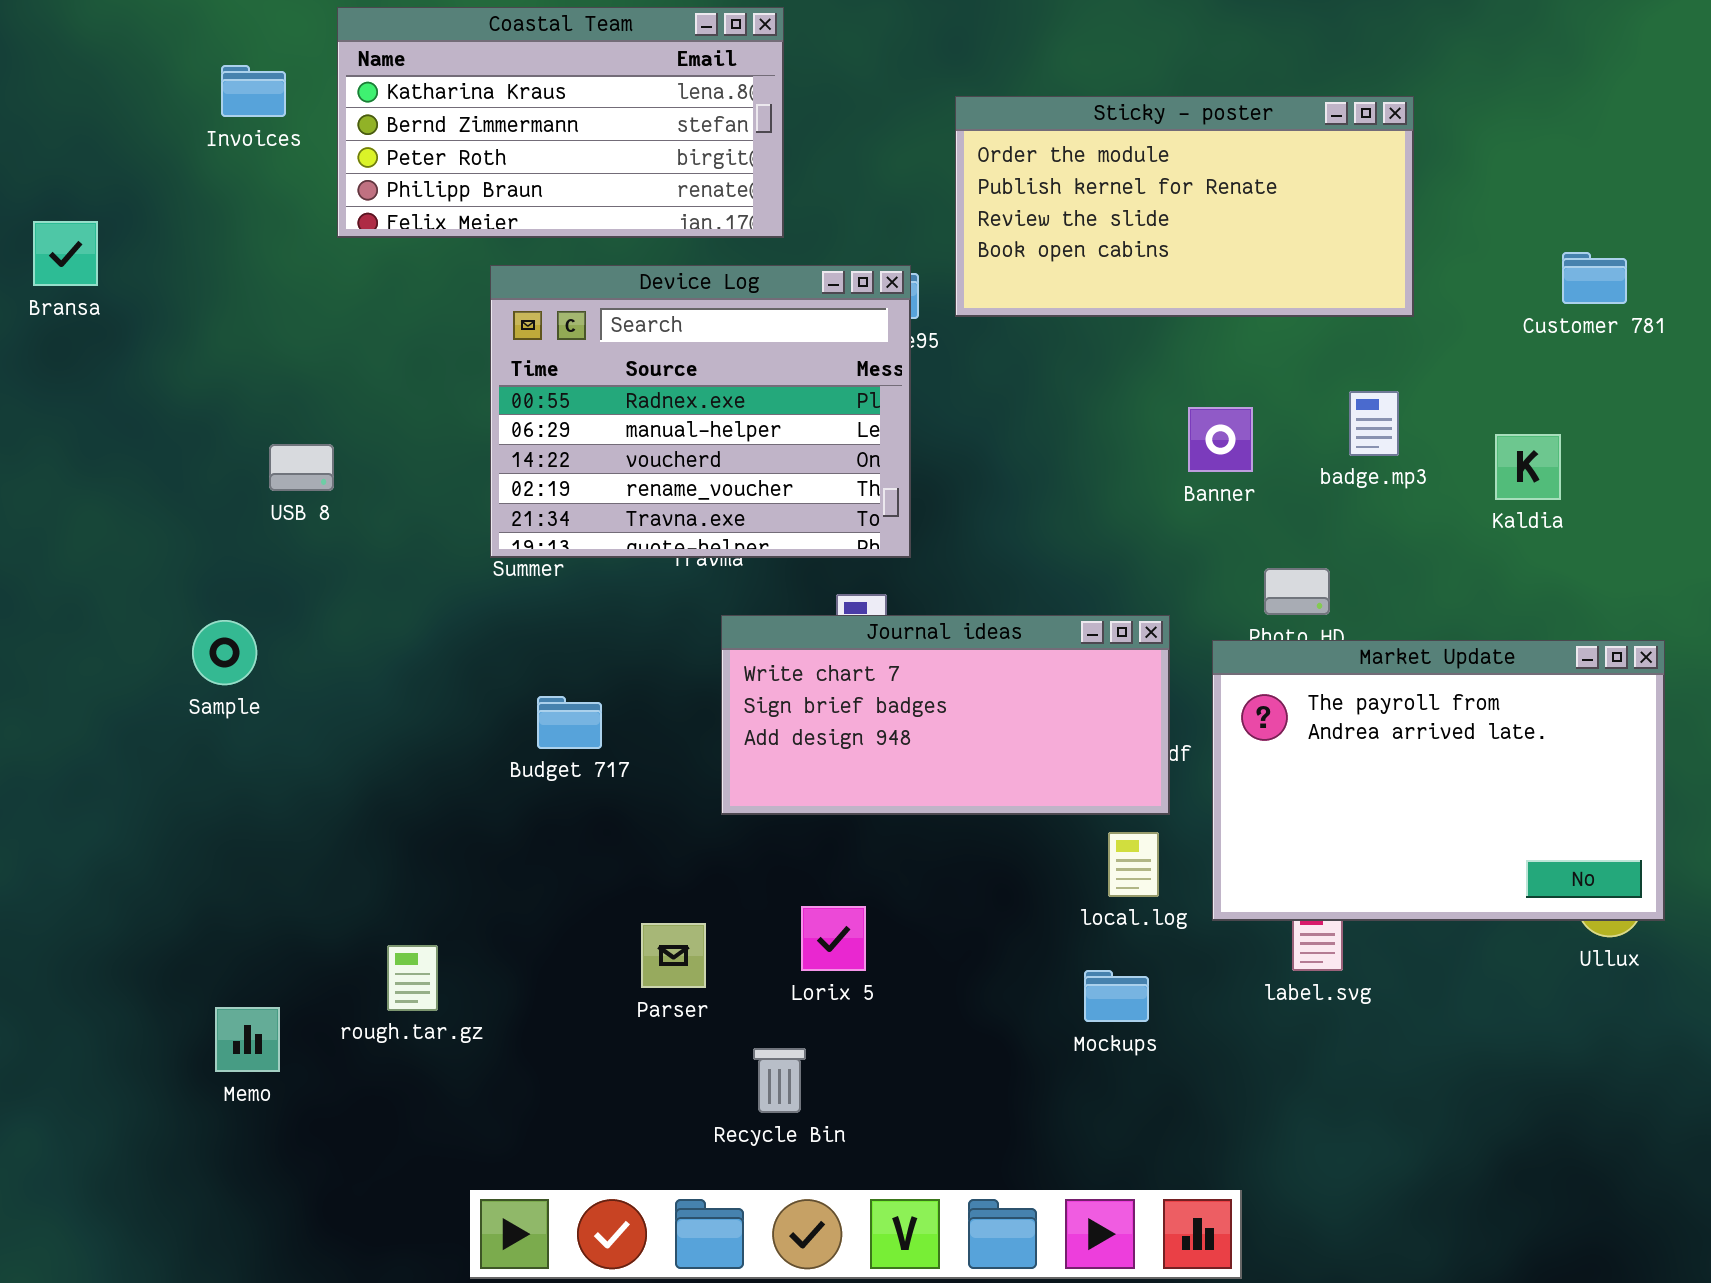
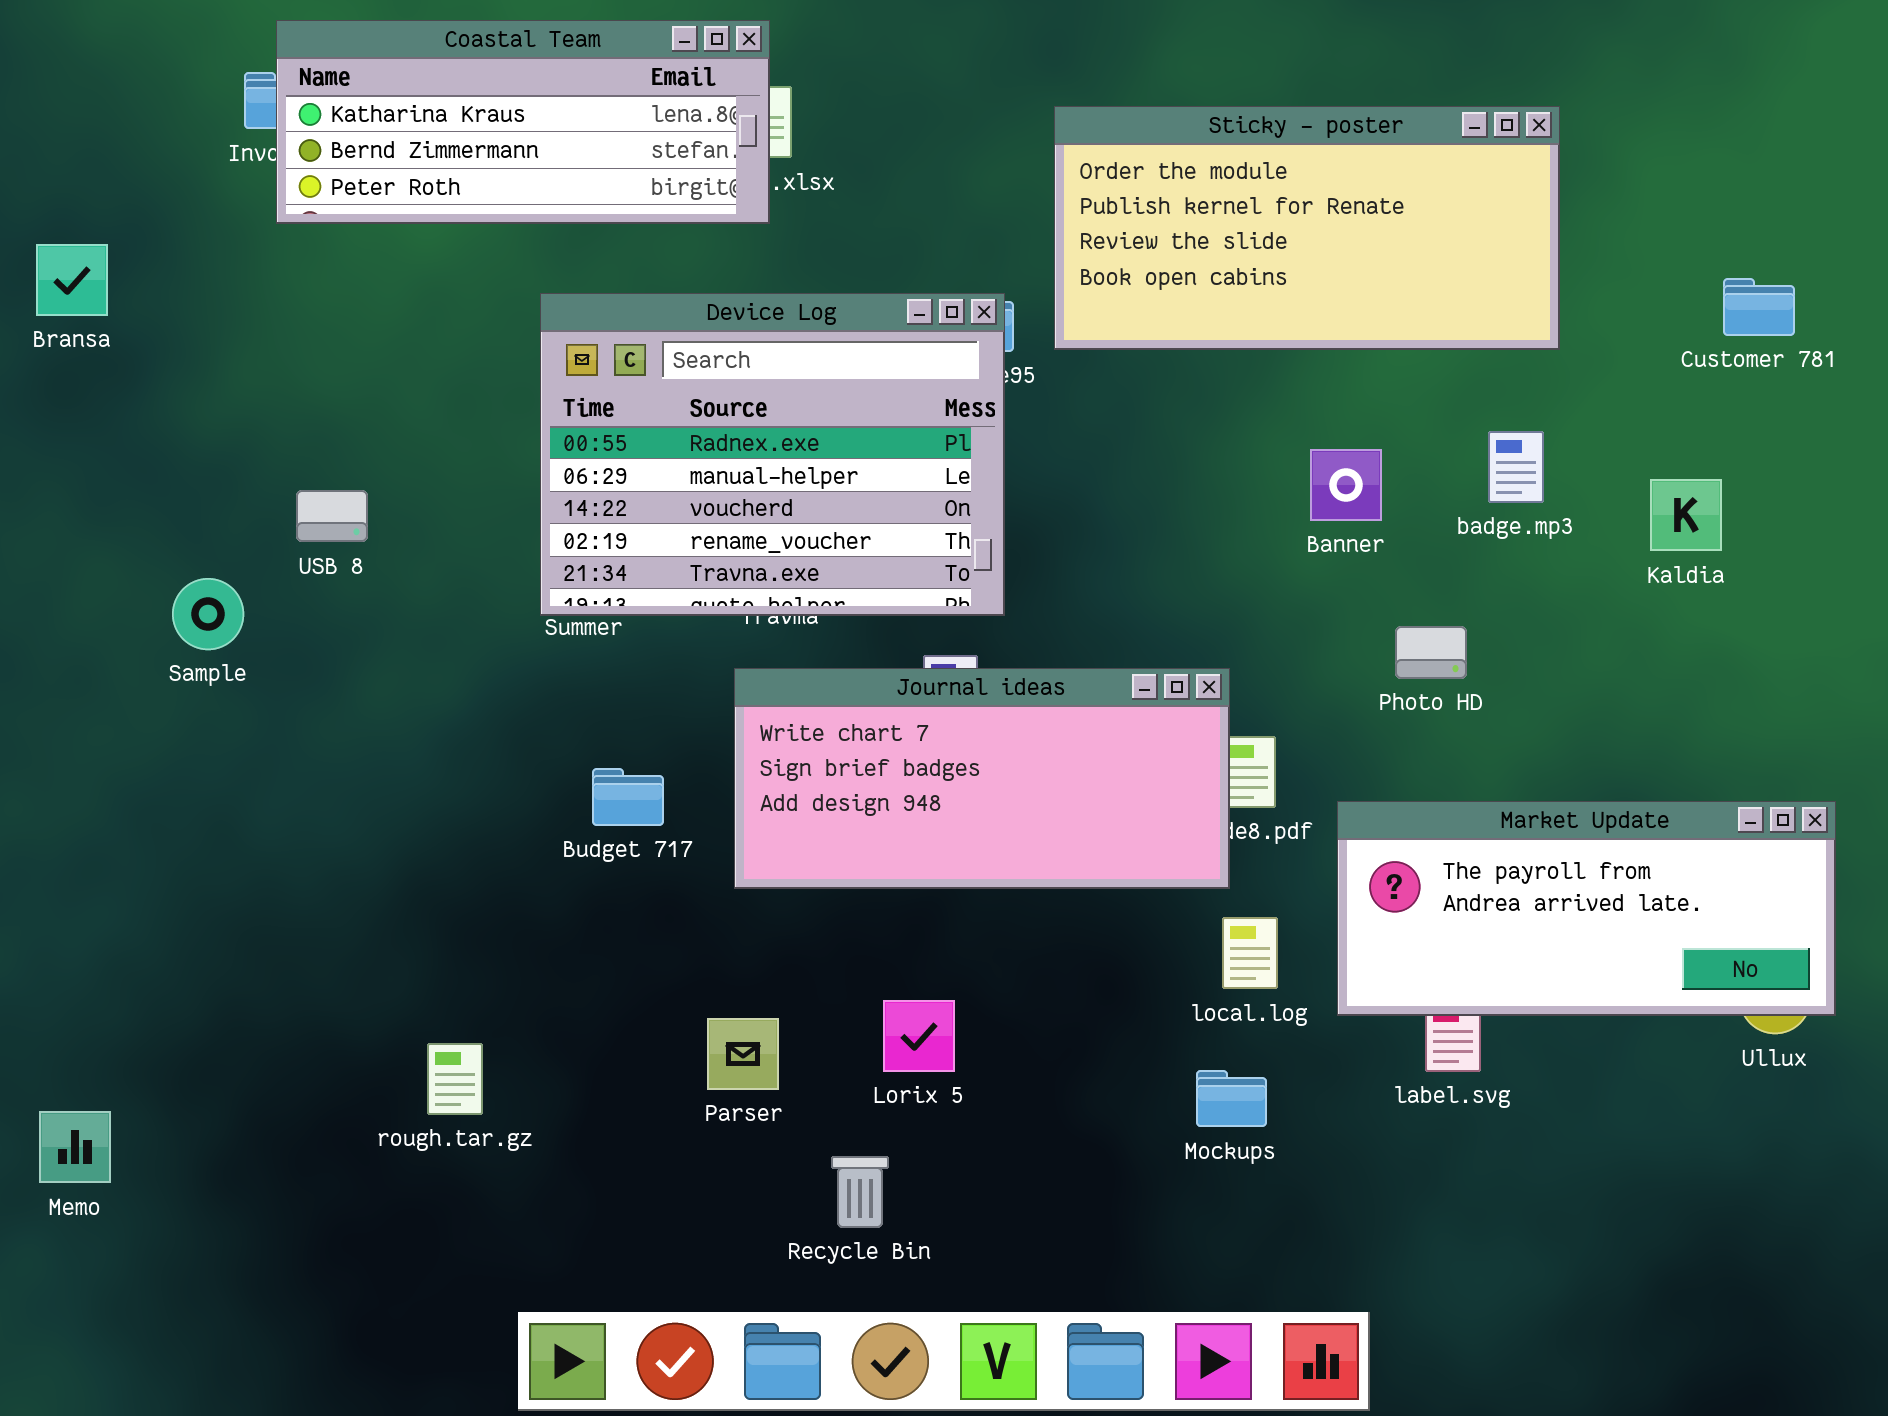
Coastal Team: [337,7,784,238] -> [276,20,770,224], moved, resized
Journal ideas: [721,615,1170,815] -> [734,668,1230,889], moved
Sample: [192,620,257,685] -> [172,578,244,650], moved
Market Update: [1212,640,1665,921] -> [1337,801,1836,1016], resized
Memo: [215,1007,280,1072] -> [39,1111,111,1183], moved

